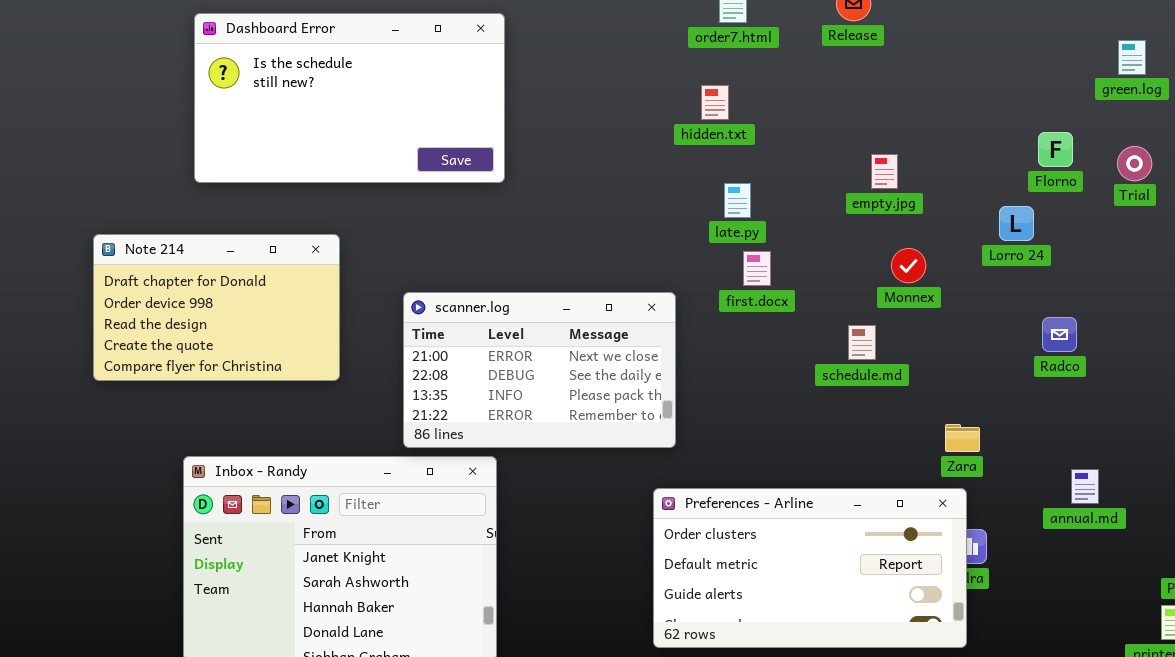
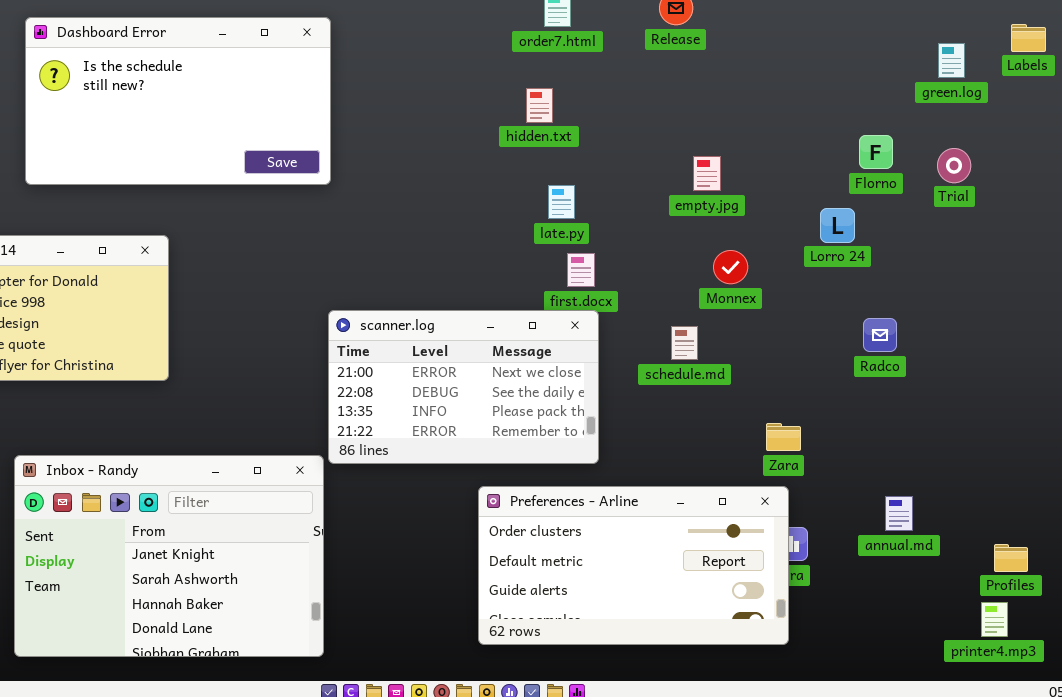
scanner.log: [403,292,676,448] -> [328,310,599,464], moved
annual.md: [1071,469,1099,504] -> [885,496,913,531], moved

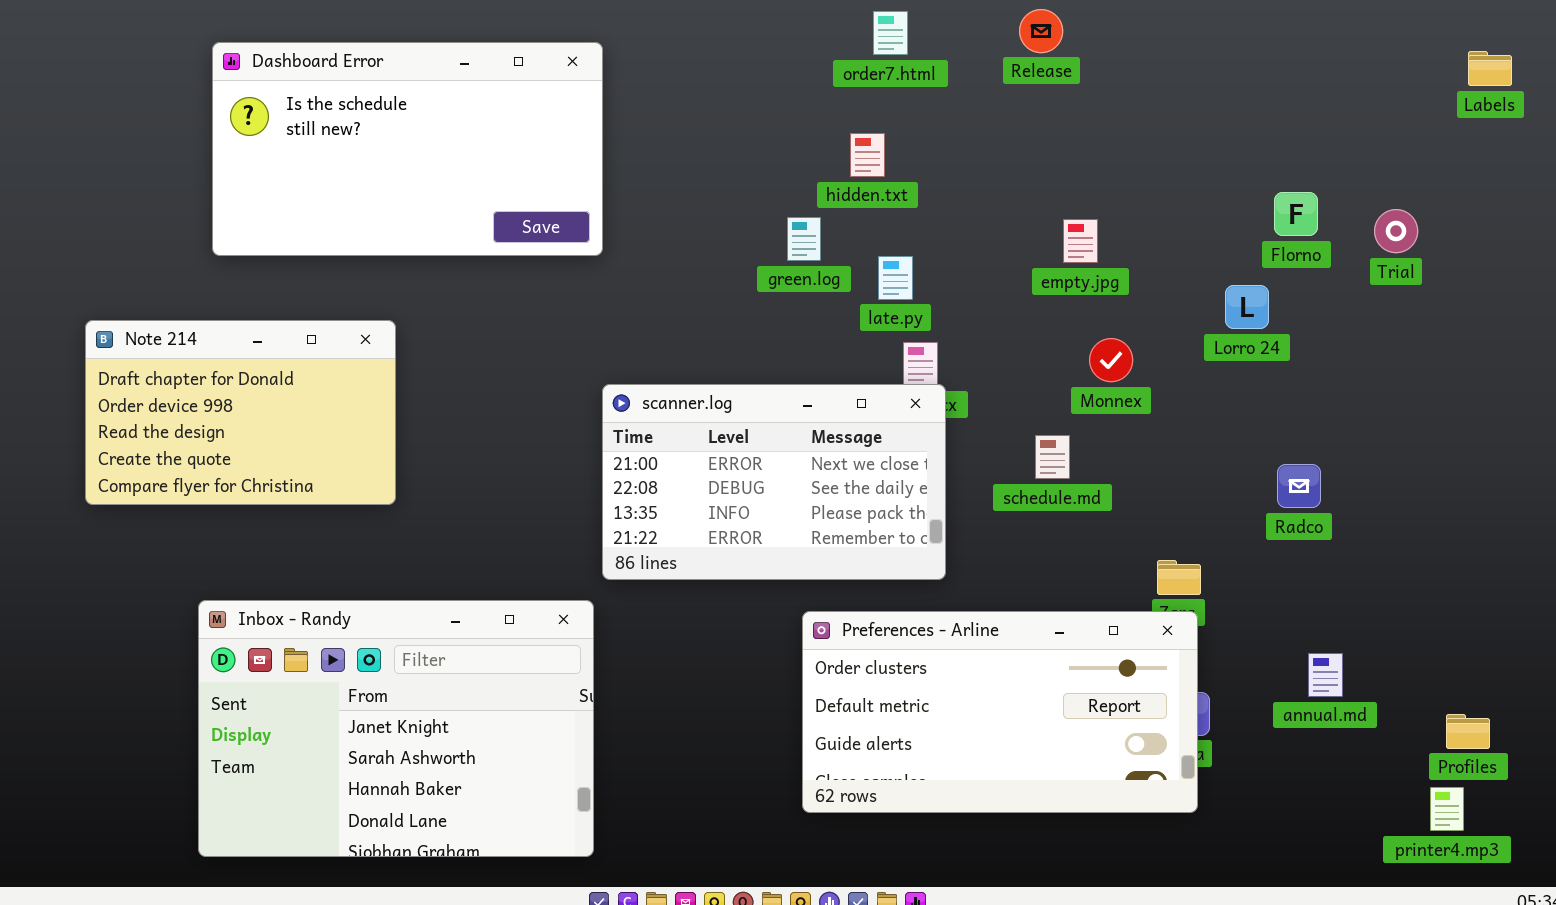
green.log: [938,43,965,78] -> [787,217,821,261], moved
scanner.log: [328,310,599,464] -> [602,384,946,580], moved
Radco: [863,318,897,352] -> [1277,464,1321,508], moved
Preferences - Arline: [478,486,789,645] -> [802,611,1198,813], moved

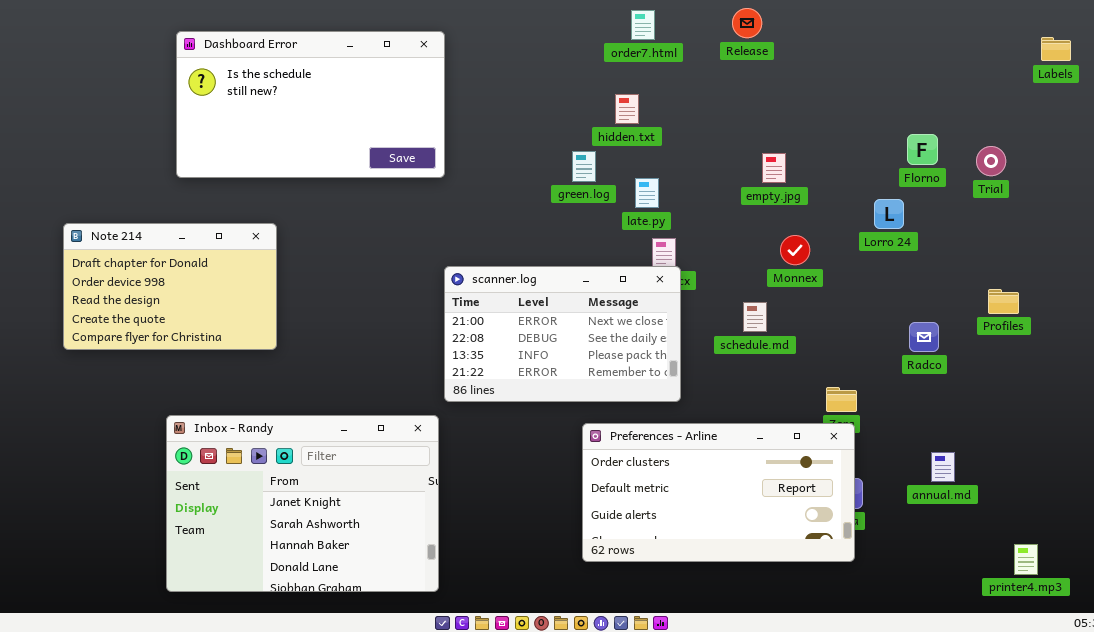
Note 214: [85,320,396,505] -> [63,223,277,350], moved
Profiles: [1446,714,1490,749] -> [988,289,1019,314], moved

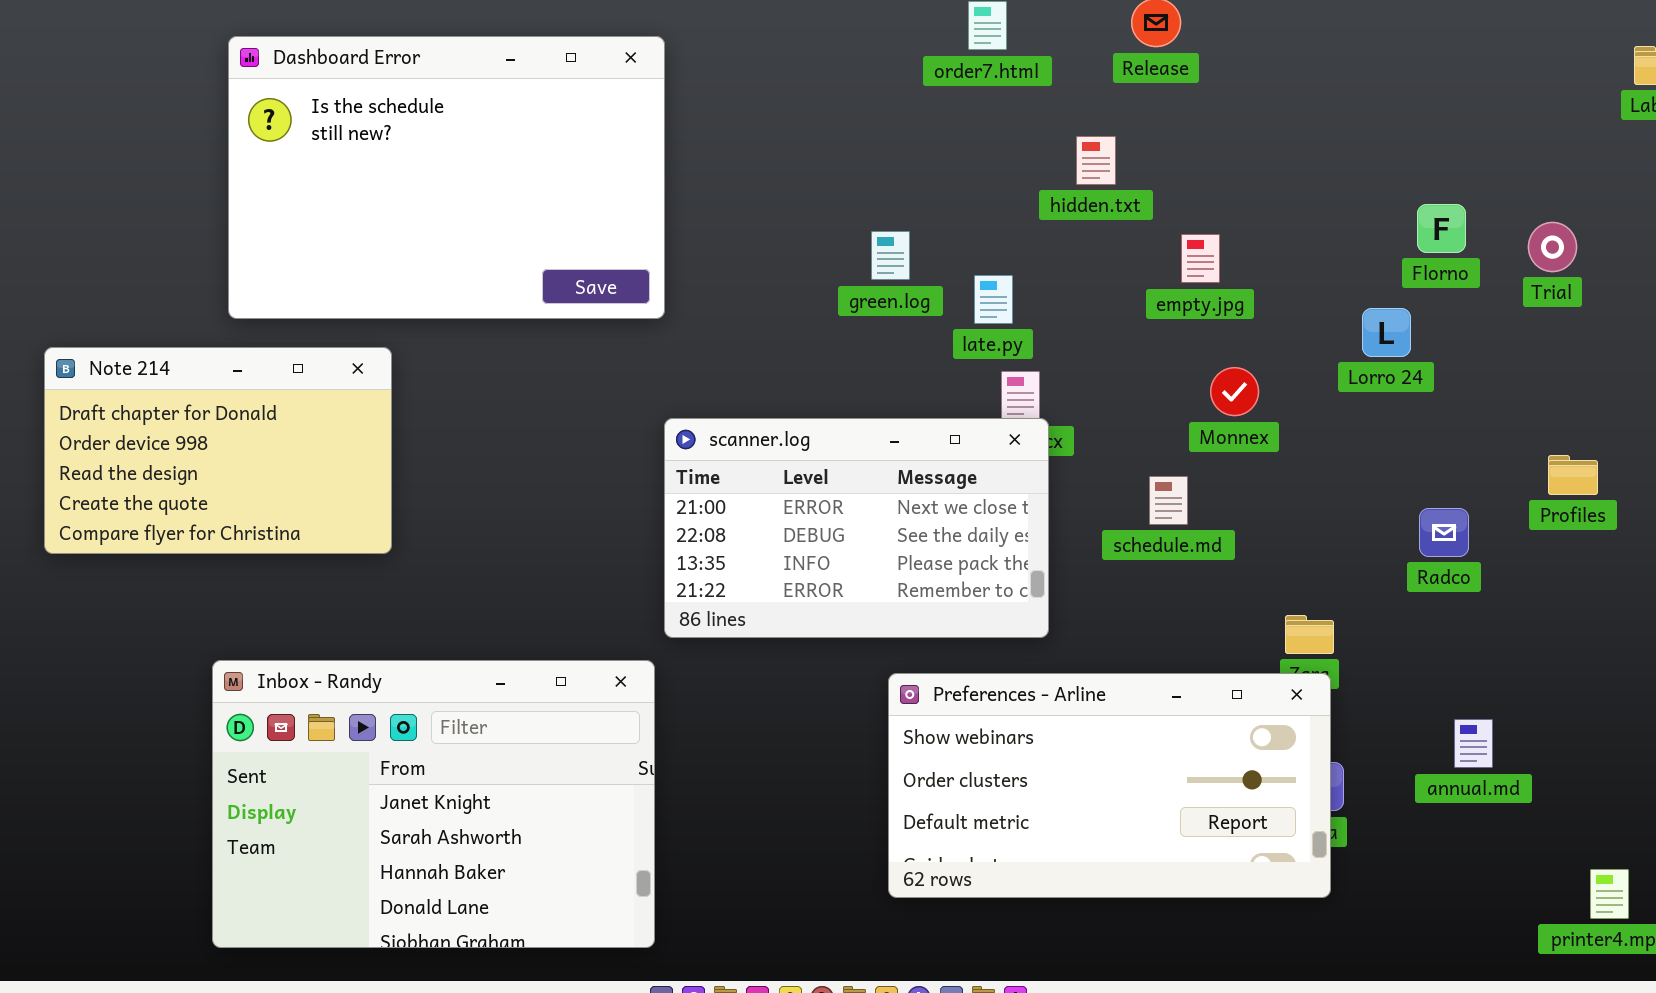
Dashboard Error: [176,31,445,178] -> [228,36,665,319], resized
hidden.txt: [615,94,639,124] -> [1076,136,1116,185], moved
Preferences - Arline: [582,423,855,562] -> [888,673,1331,898], scrolled up 1 row

